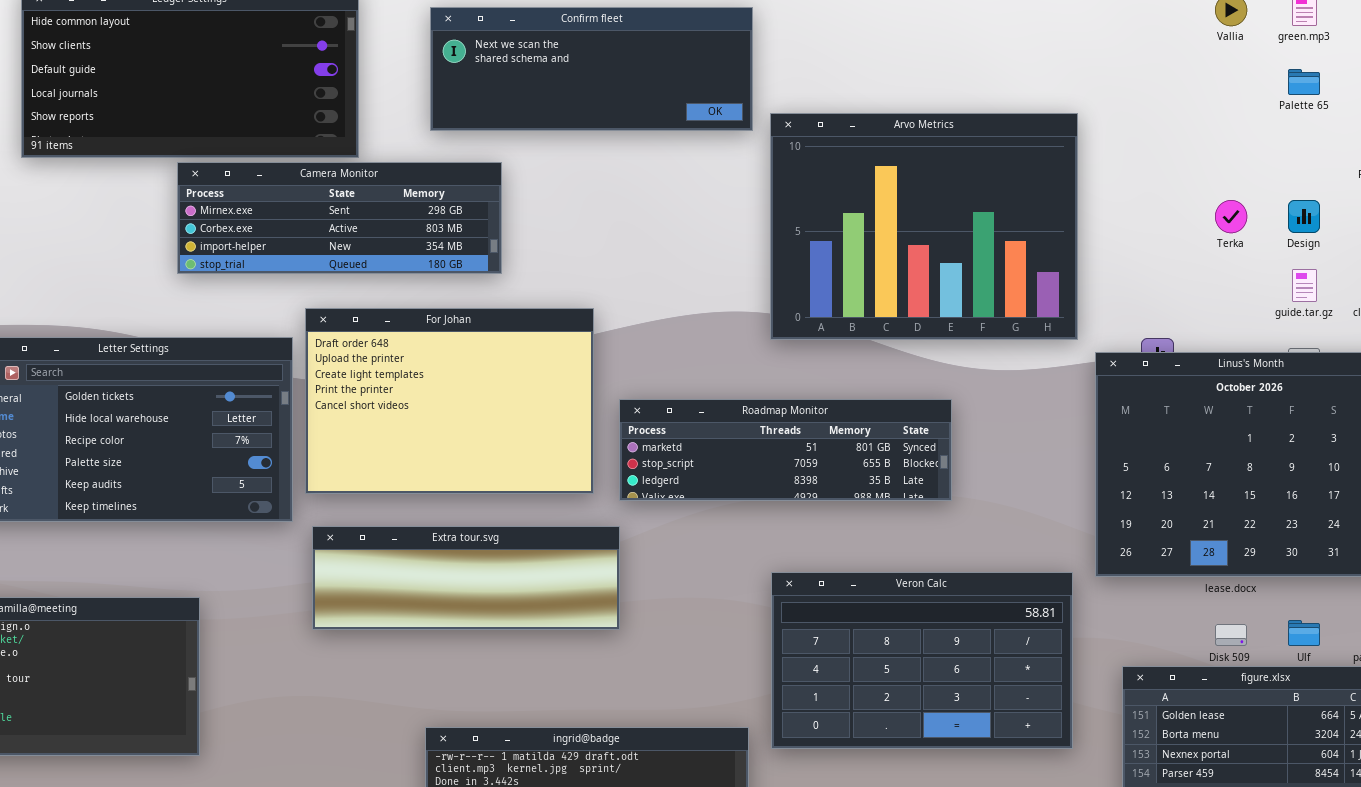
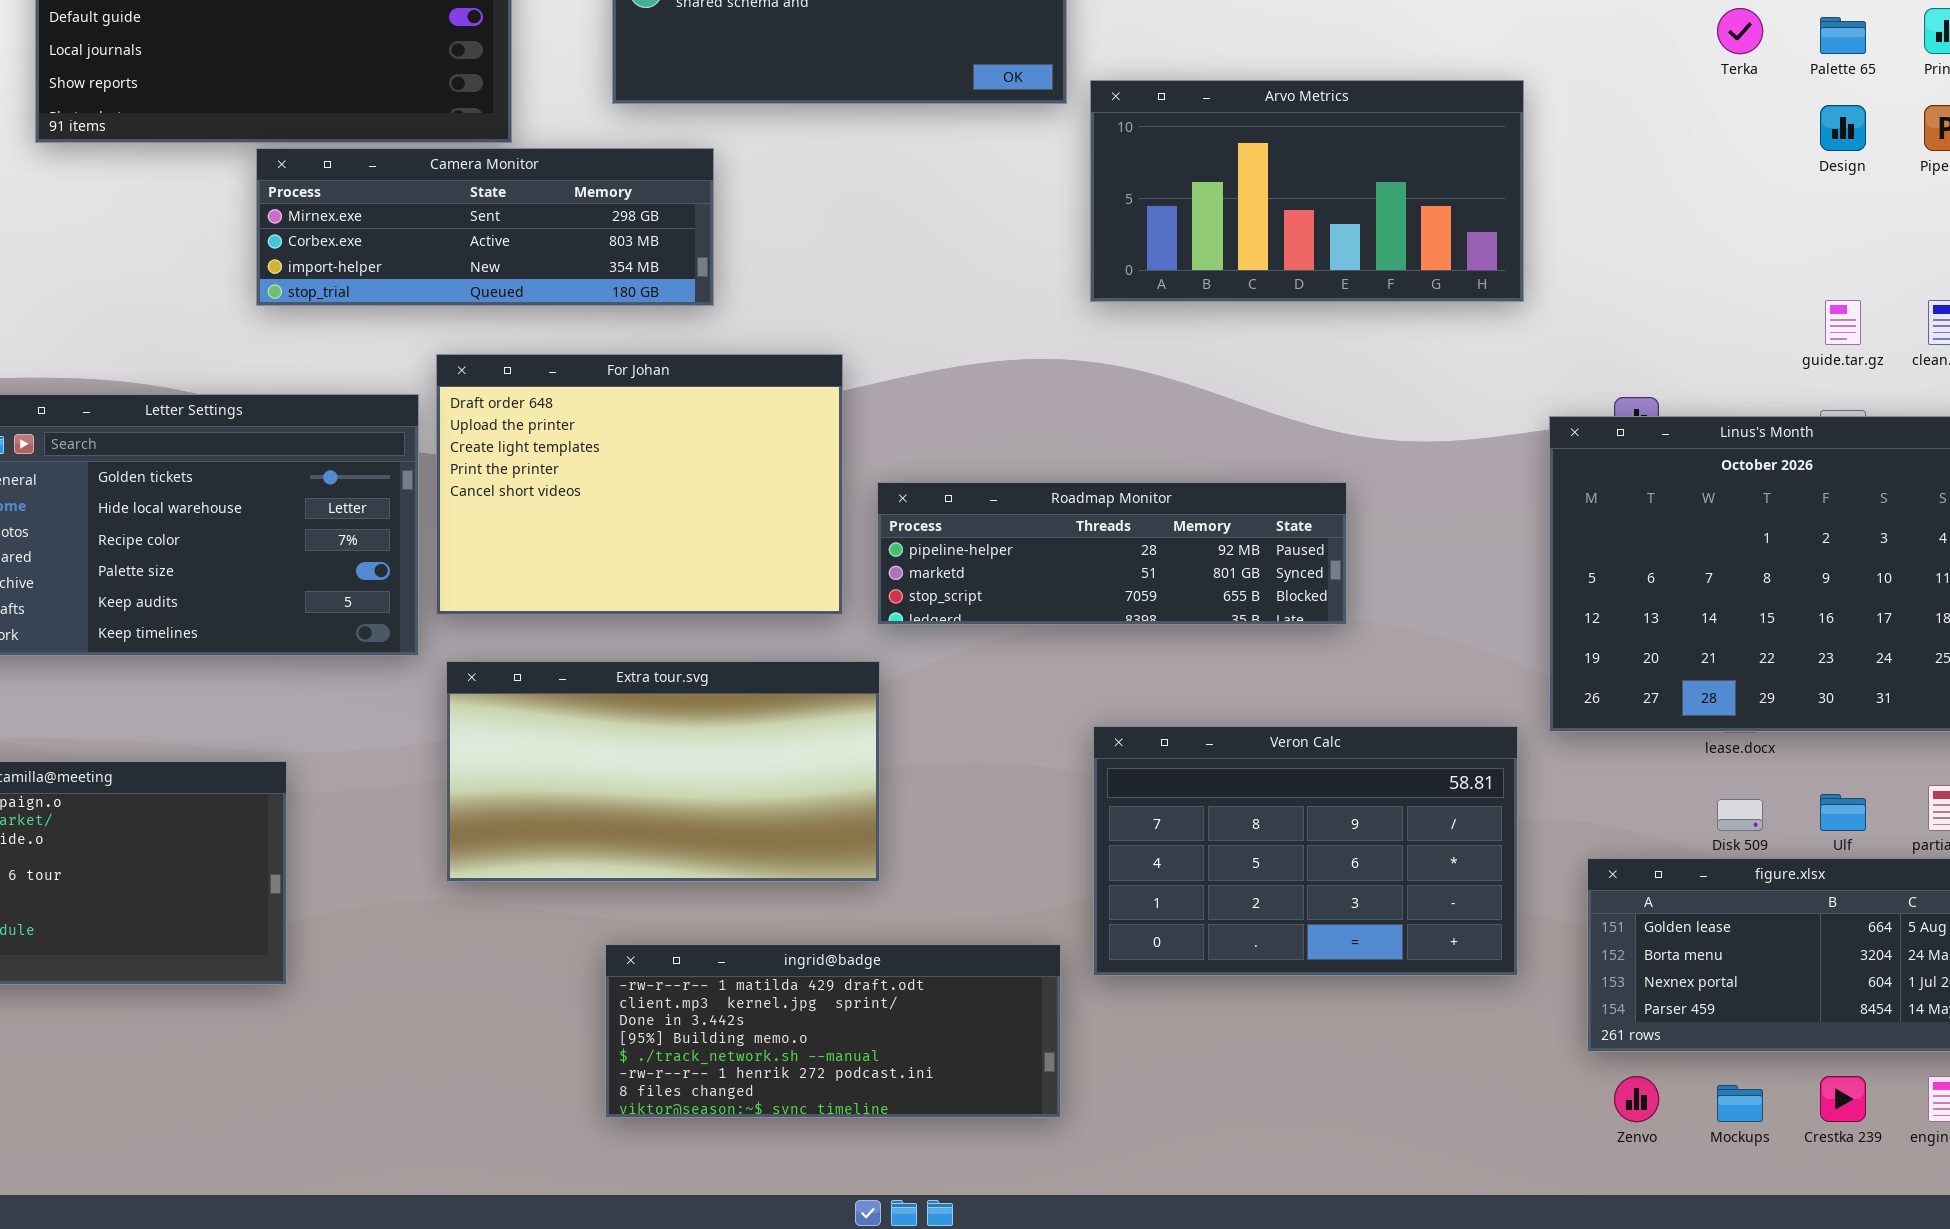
Arvo Metrics: [770,113,1078,340] -> [1090,80,1524,302], resized
Terka: [1215,200,1247,233] -> [1717,8,1763,54], moved
Design: [1288,200,1320,233] -> [1820,105,1866,151], moved
Roadmap Monitor: [619,399,952,501] -> [877,482,1347,625], scrolled up 1 row
Extra tour.svg: [312,526,620,630] -> [446,661,880,882], resized

